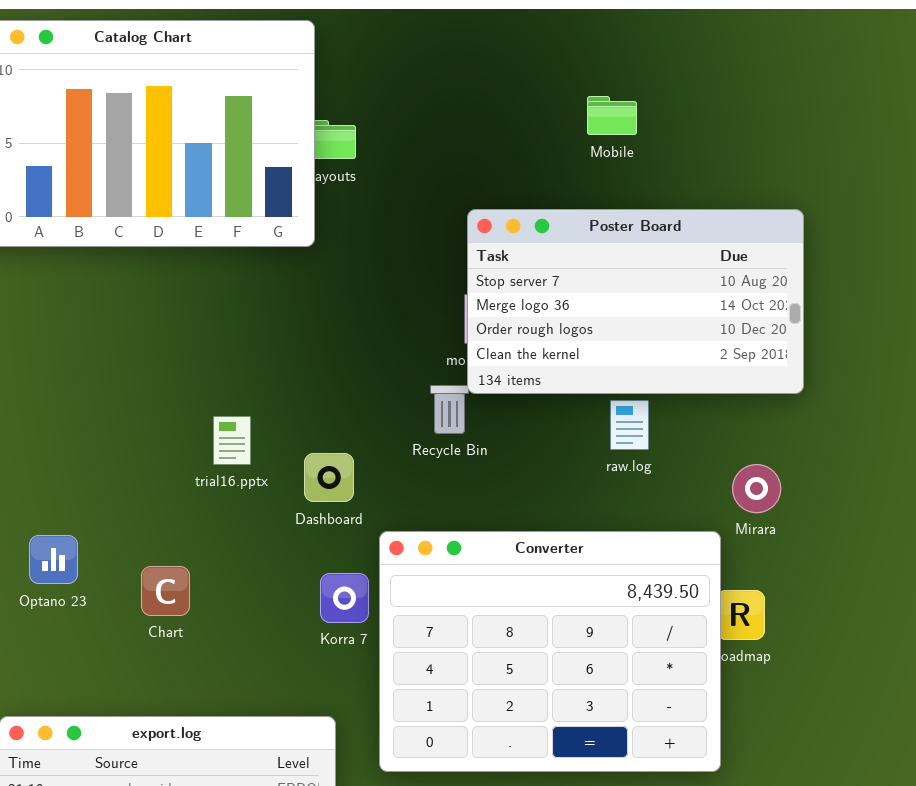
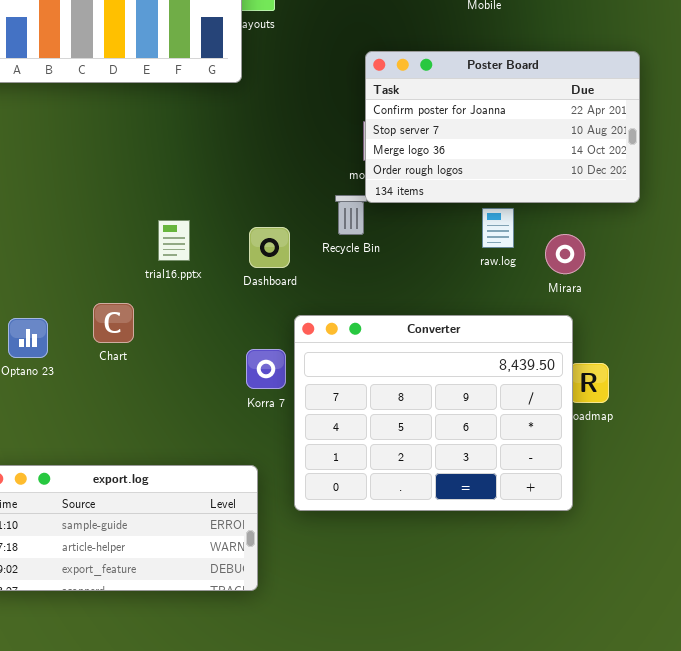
Poster Board: [467,209,804,394] -> [365,51,640,203], scrolled up 1 row
Dashboard: [304,453,354,502] -> [249,227,290,268], moved
Mirara: [732,464,781,513] -> [545,234,585,274], moved
Chart: [141,566,190,616] -> [93,303,134,343], moved

